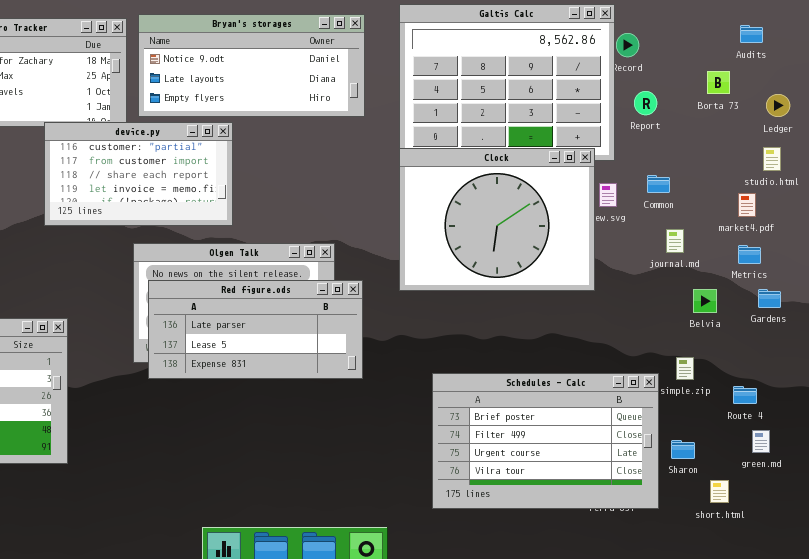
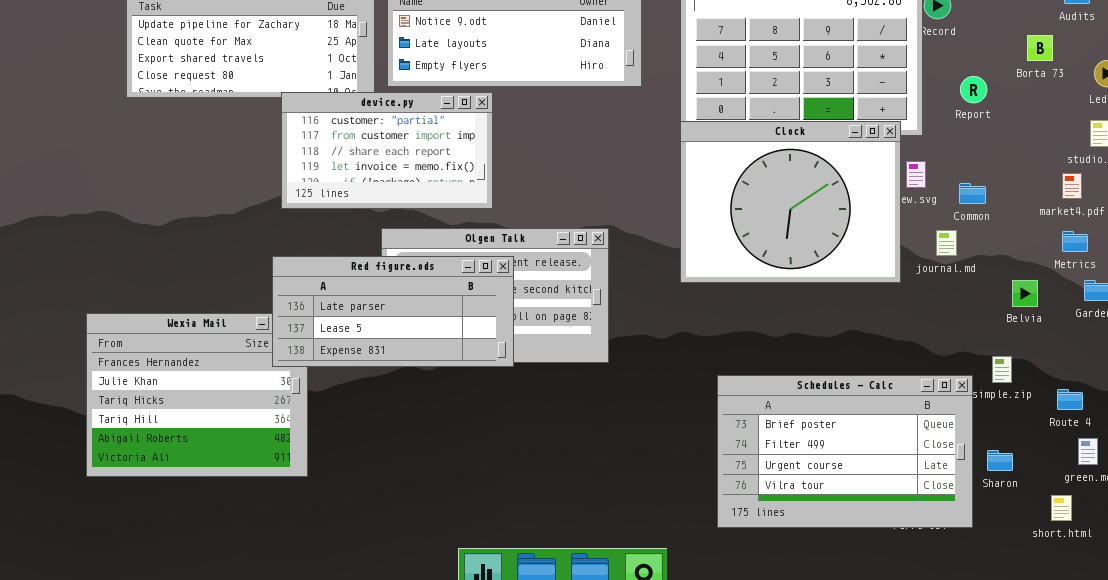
Report: [634,91,657,115] -> [960,76,987,103], moved
Common: [647,175,670,193] -> [959,183,986,204], moved
journal.md: [666,229,684,253] -> [936,230,957,256], moved
Red figure.ods: [148,280,363,379] -> [272,256,514,367], moved
short.html: [710,480,729,503] -> [1051,495,1072,521], moved

